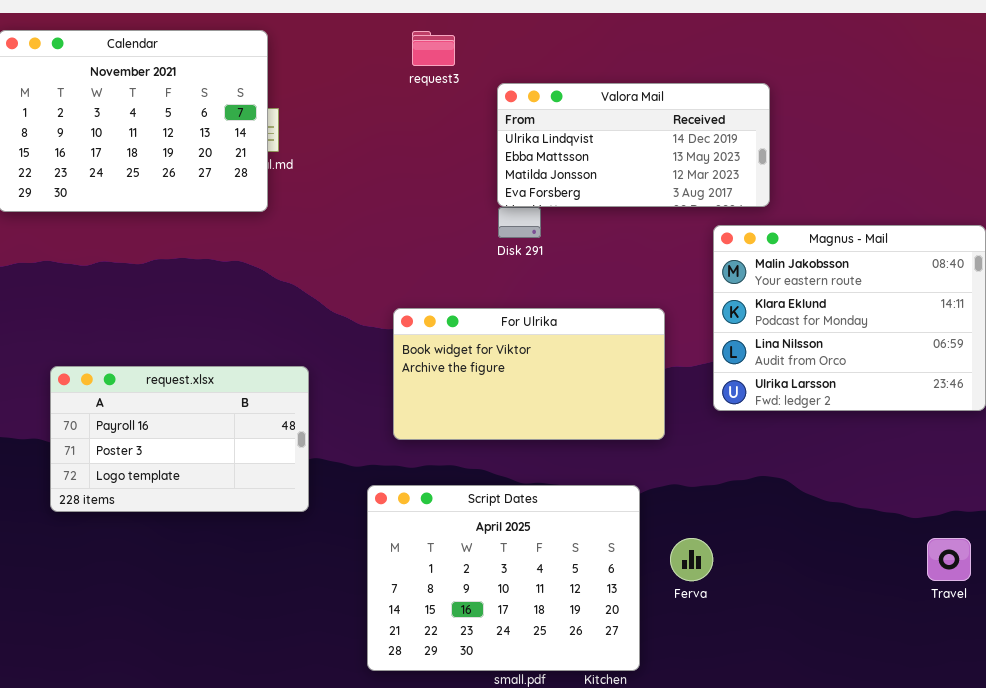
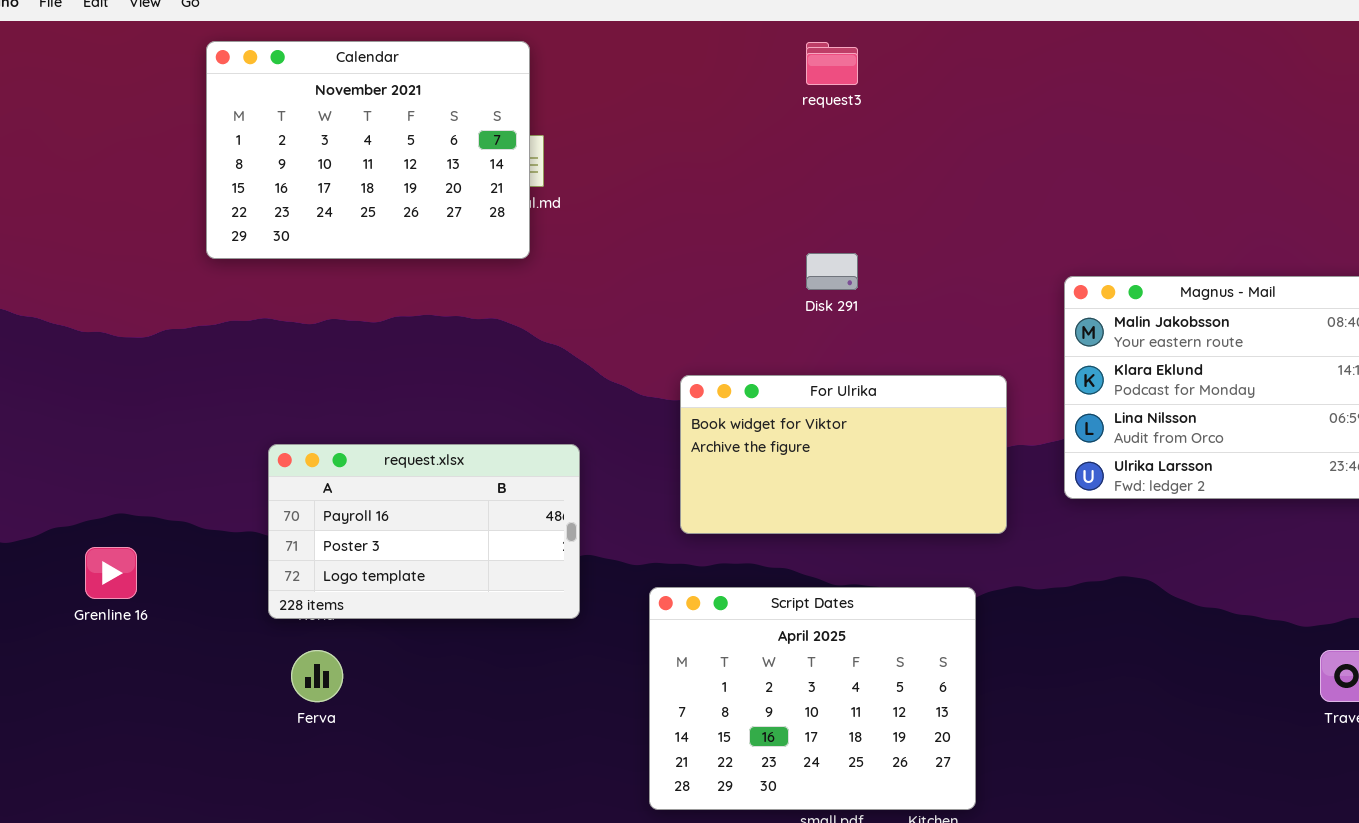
request3: [412,31,455,66] -> [806,42,858,85], moved
Valora Mail: [497,83,770,207] -> none, closed
Ferva: [670,538,713,581] -> [291,650,343,702], moved

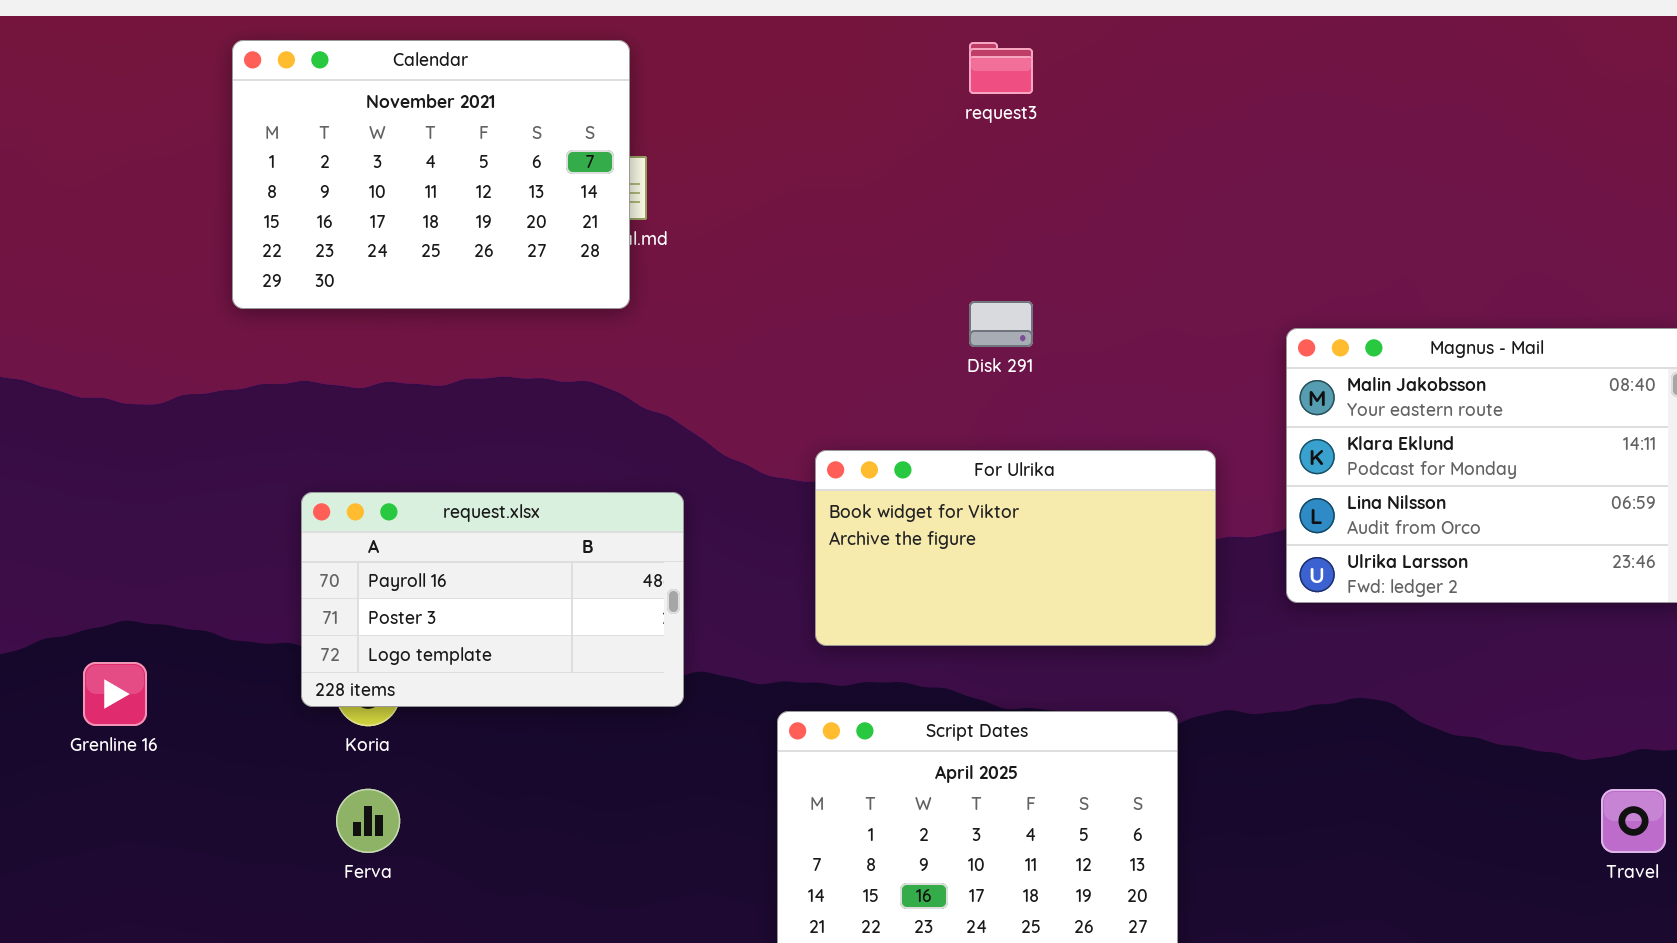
request.xlsx: [268,444,580,619] -> [301,492,684,707], moved

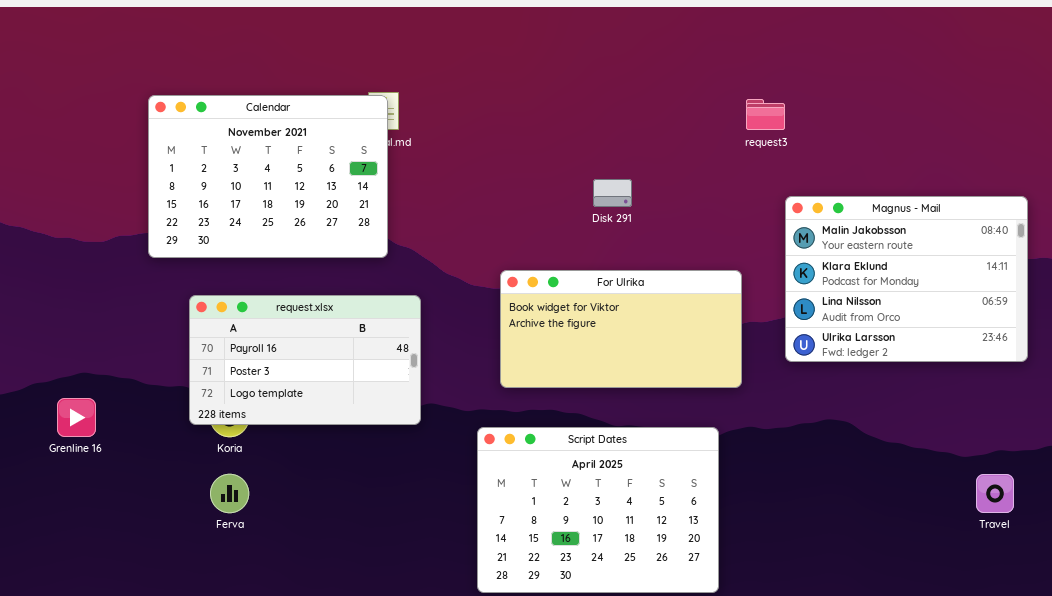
Calendar: [232,40,630,309] -> [148,95,388,258], moved
request3: [969,42,1033,94] -> [746,99,785,130], moved

